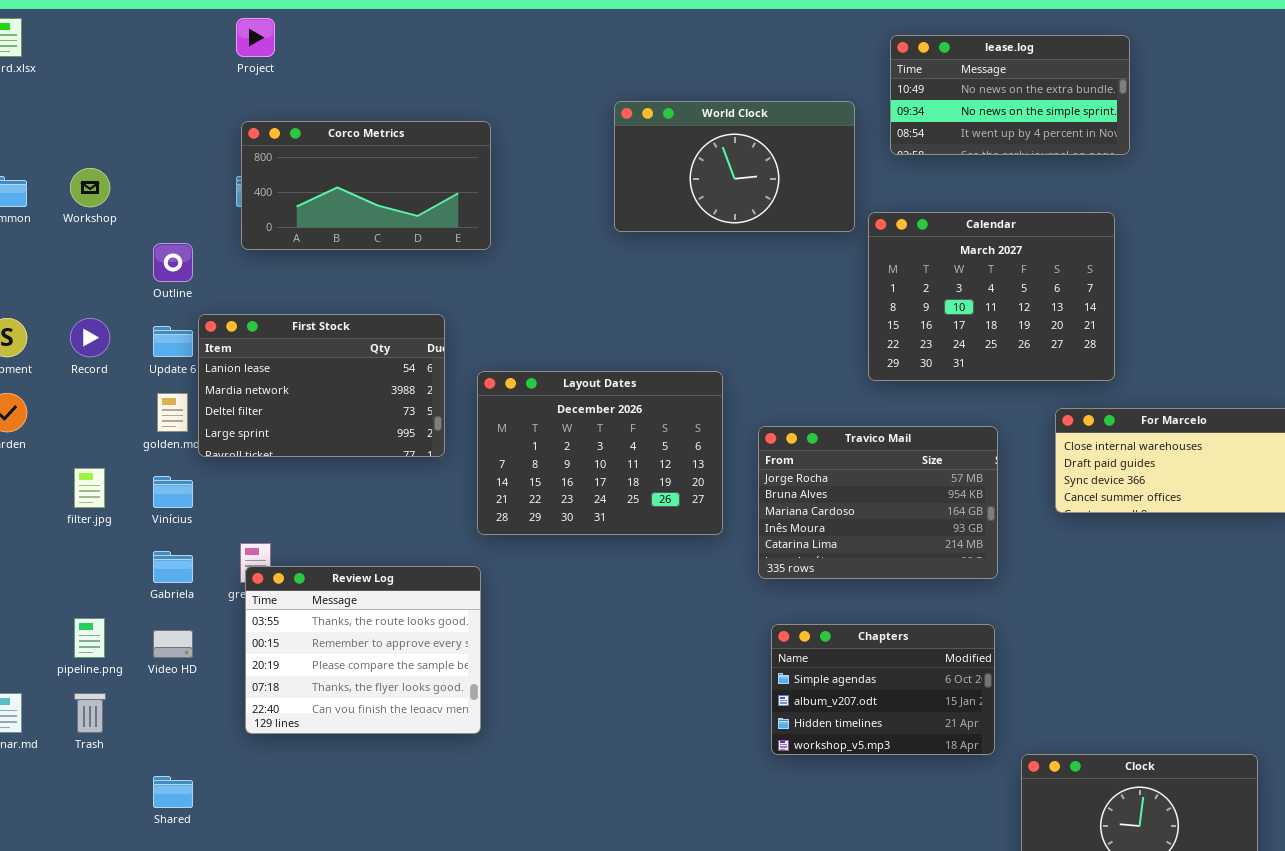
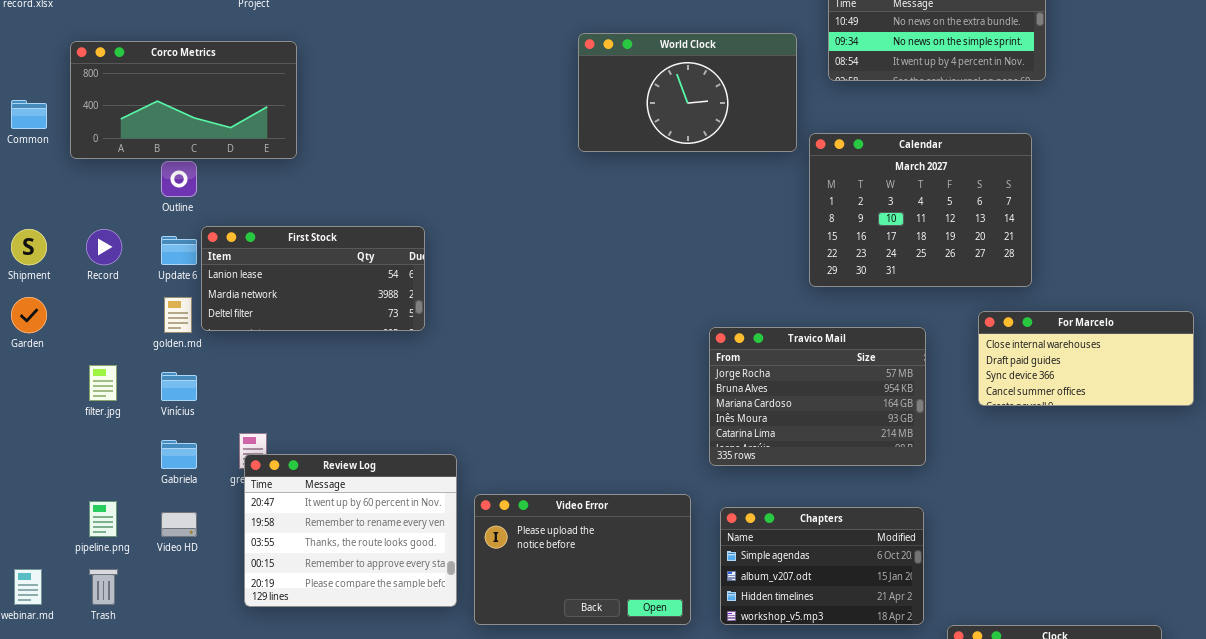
Corco Metrics: [241,121,491,250] -> [70,41,297,159], moved
First Stock: [198,314,445,457] -> [201,226,425,331], resized
Layout Dates: [477,371,723,535] -> none, closed
Review Log: [245,566,481,734] -> [244,454,457,607], scrolled up 2 rows
Video Error: none -> [474,494,691,625], opened

